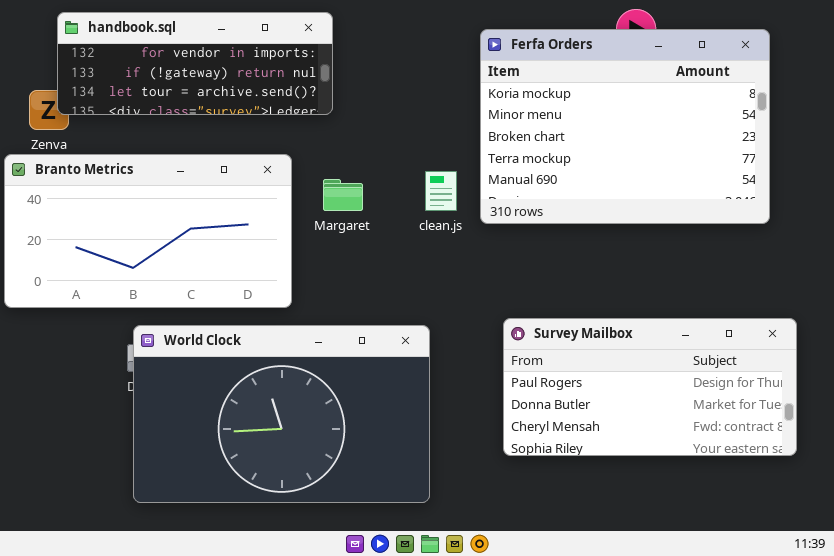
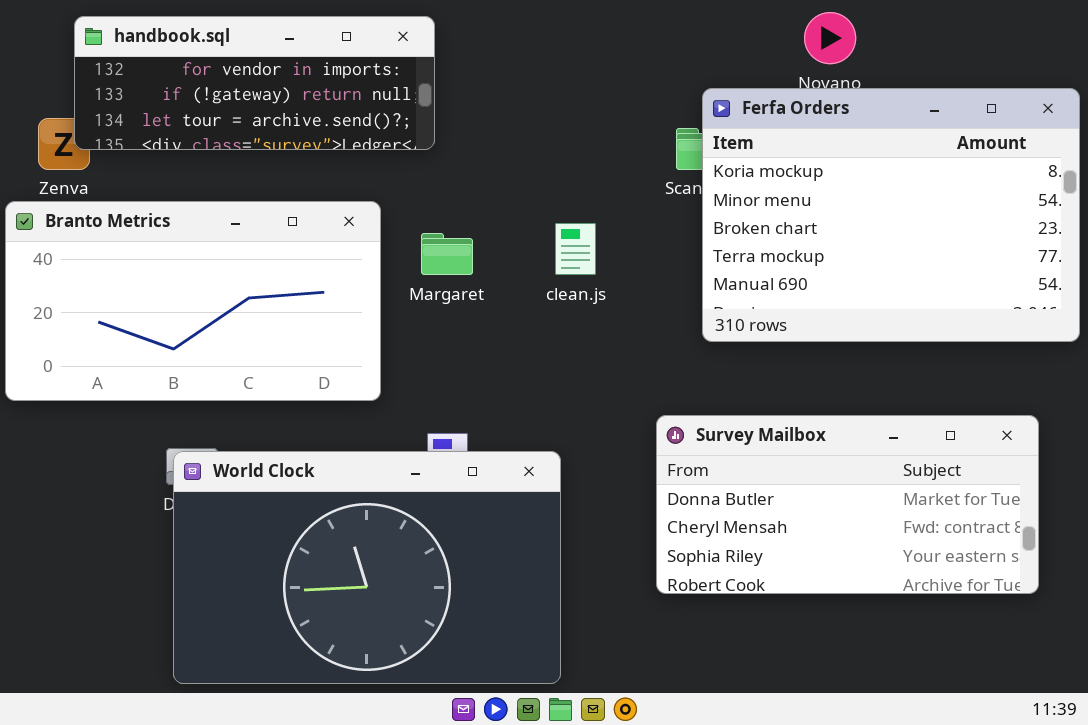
Ferfa Orders: [480,29,770,224] -> [702,88,1080,342], moved
Survey Mailbox: [503,318,797,456] -> [656,415,1039,594], scrolled down 1 row
World Clock: [133,325,430,503] -> [173,451,561,684], moved

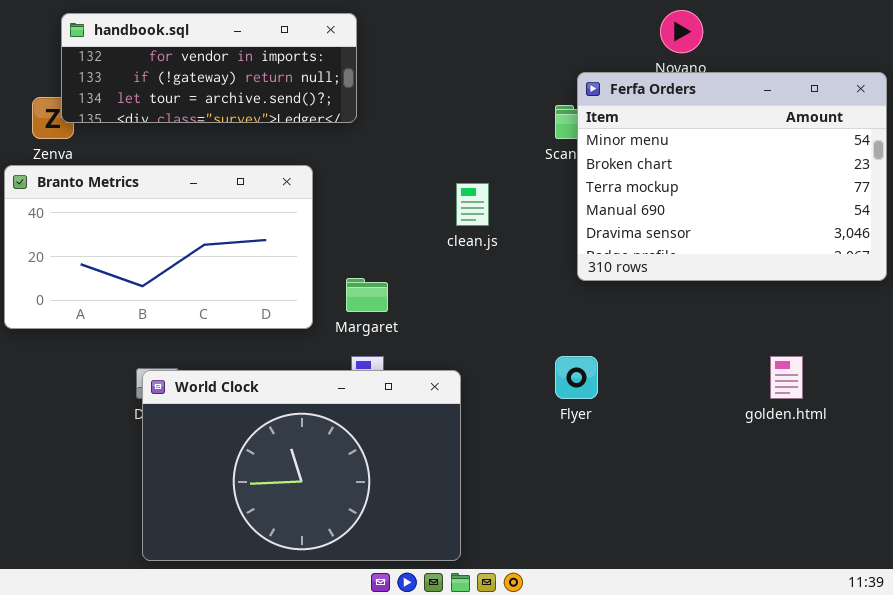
Ferfa Orders: [702,88,1080,342] -> [577,72,887,281], scrolled down 1 row
Margaret: [421,233,473,275] -> [346,278,388,312], moved
Survey Mailbox: [656,415,1039,594] -> none, closed

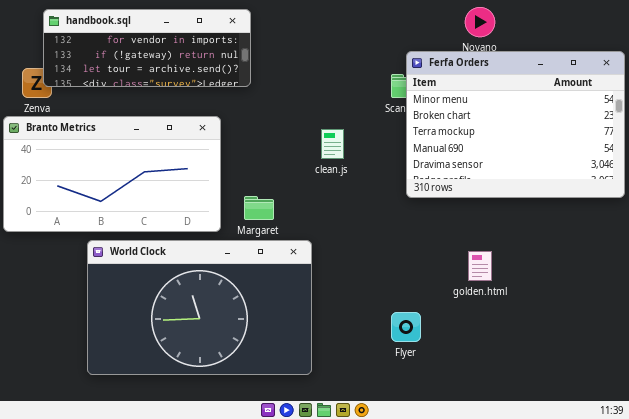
Flyer: [555,356,598,399] -> [391,312,421,342], moved
golden.html: [770,356,803,399] -> [468,251,492,281], moved
World Clock: [142,370,461,561] -> [87,240,312,375], moved

